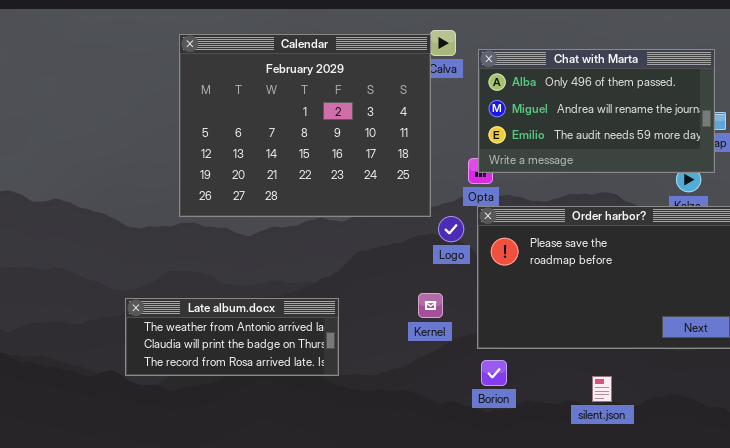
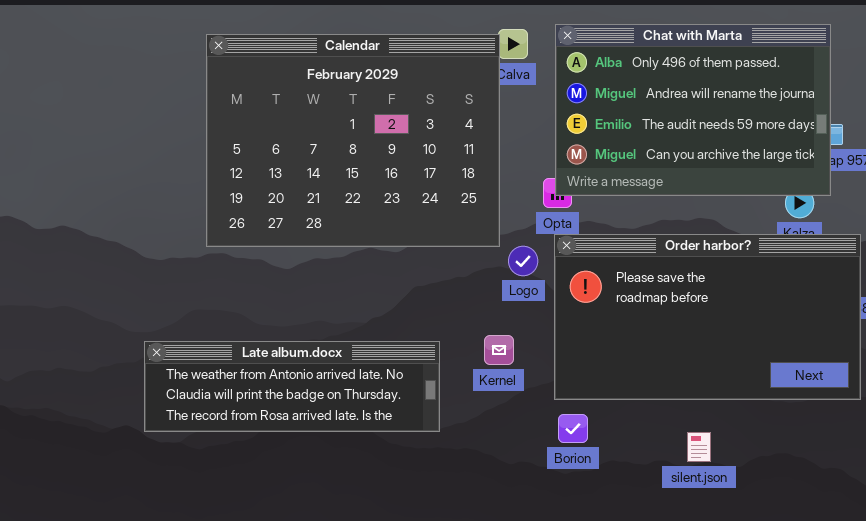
Chat with Marta: [478,49,715,173] -> [555,24,831,196], resized
Late album.docx: [125,298,339,376] -> [144,341,440,432], resized

